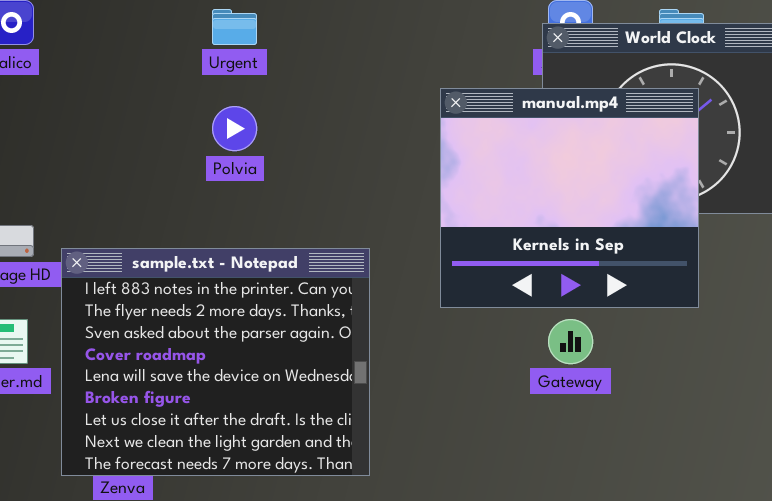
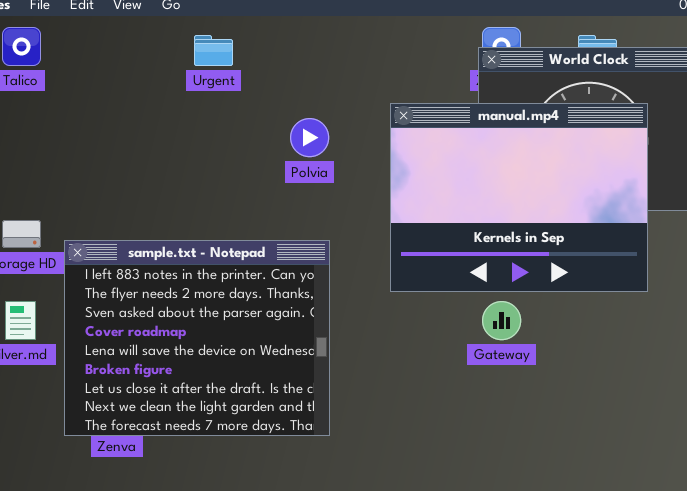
manual.mp4: [440,88,699,308] -> [390,103,648,292], resized
Polvia: [212,106,257,151] -> [290,118,329,157], moved

